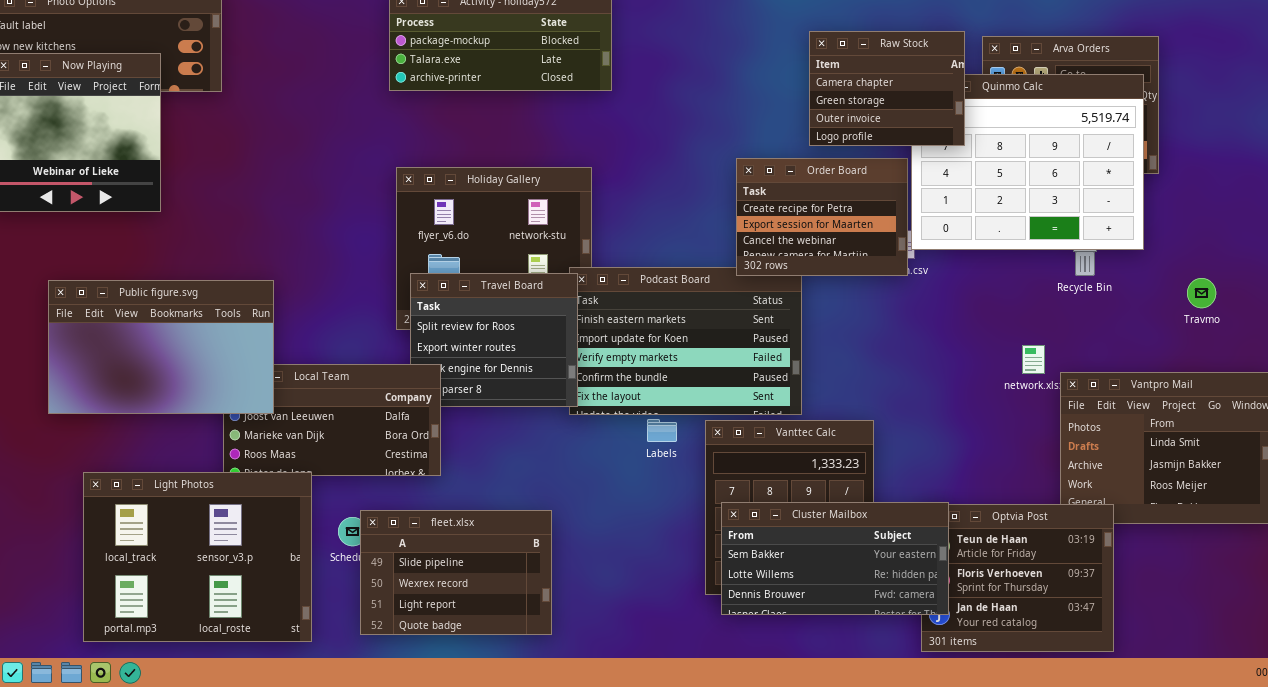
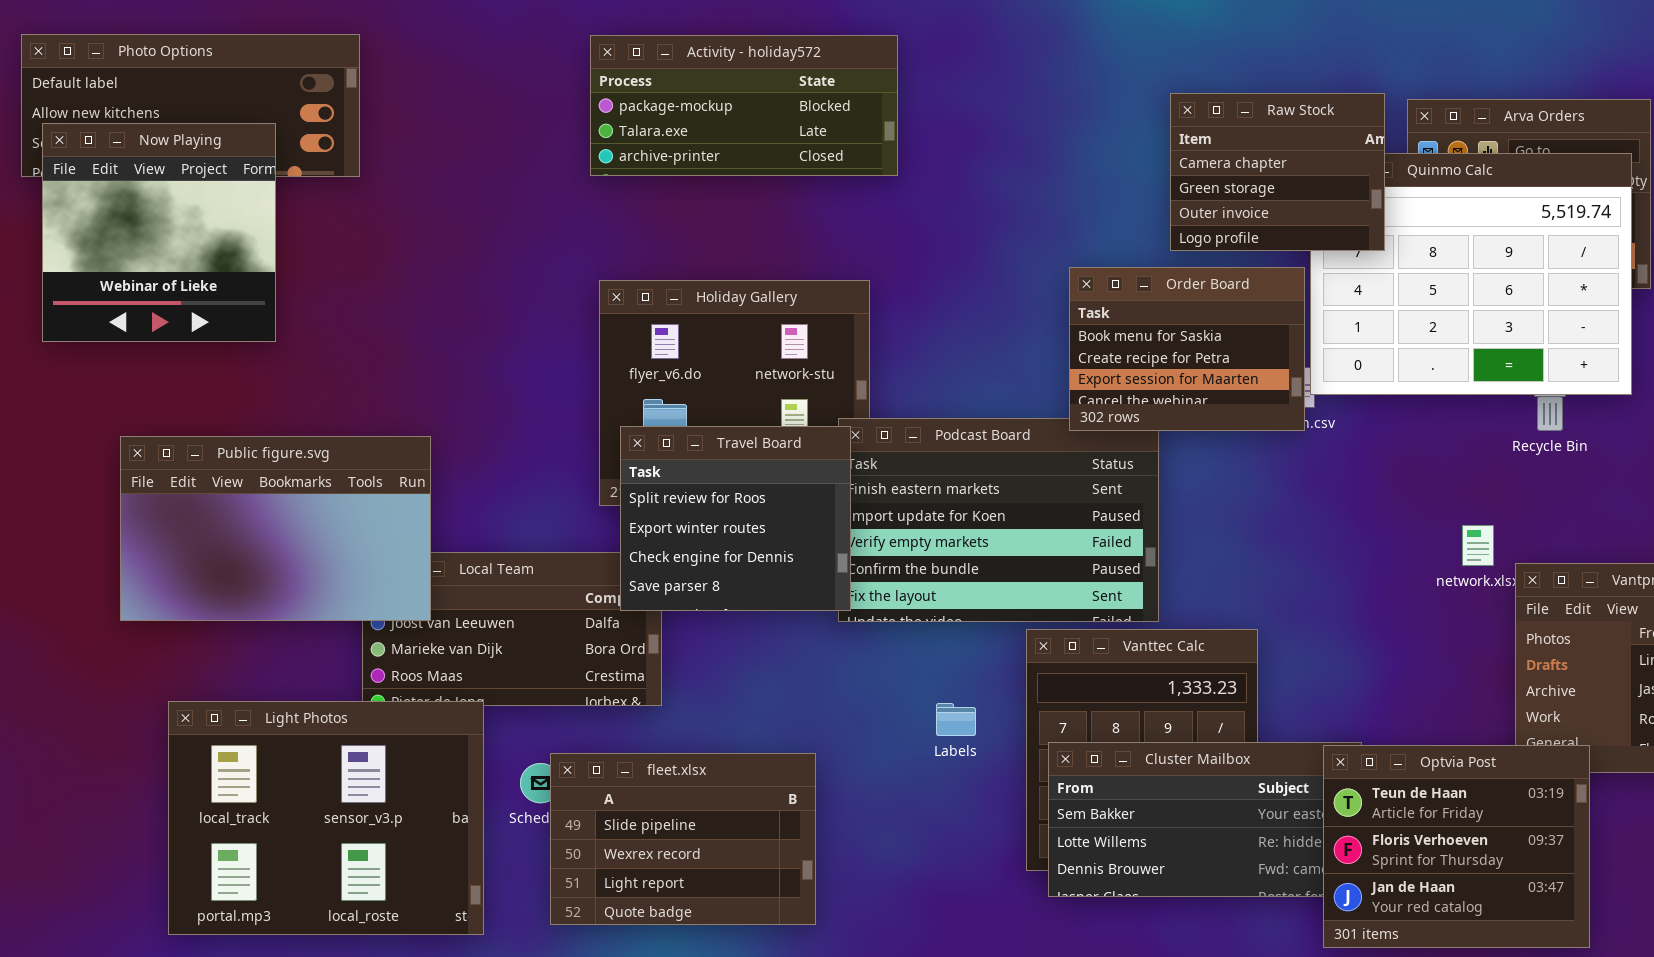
Order Board: [736,158,908,276] -> [1069,267,1305,431], scrolled up 1 row
Travel Board: [410,273,578,407] -> [620,426,851,611], raised
Labels: [647,419,677,442] -> [936,703,976,736], moved
Optvia Post: [921,504,1114,652] -> [1323,745,1590,948], raised

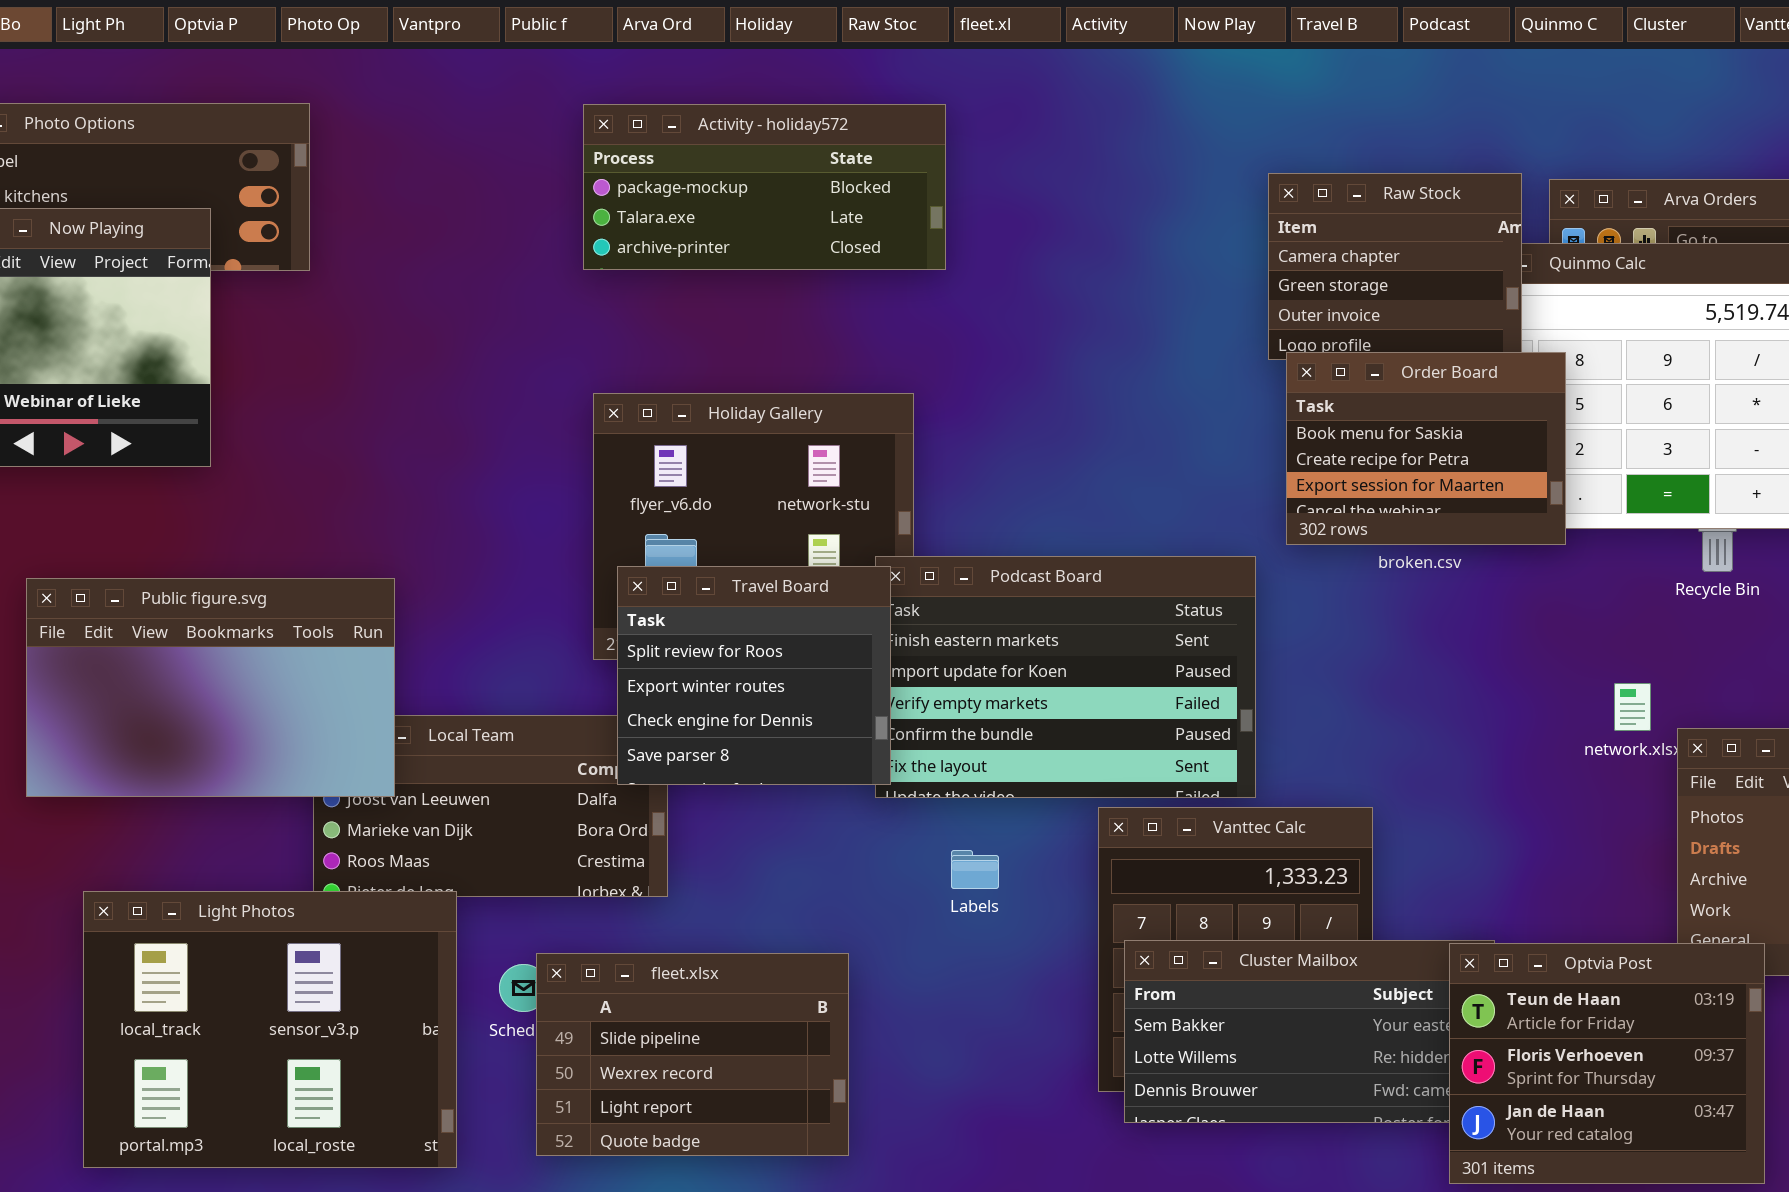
Order Board: [1069,267,1305,431] -> [1286,352,1566,545], moved
Labels: [936,703,976,736] -> [951,850,999,889], moved

